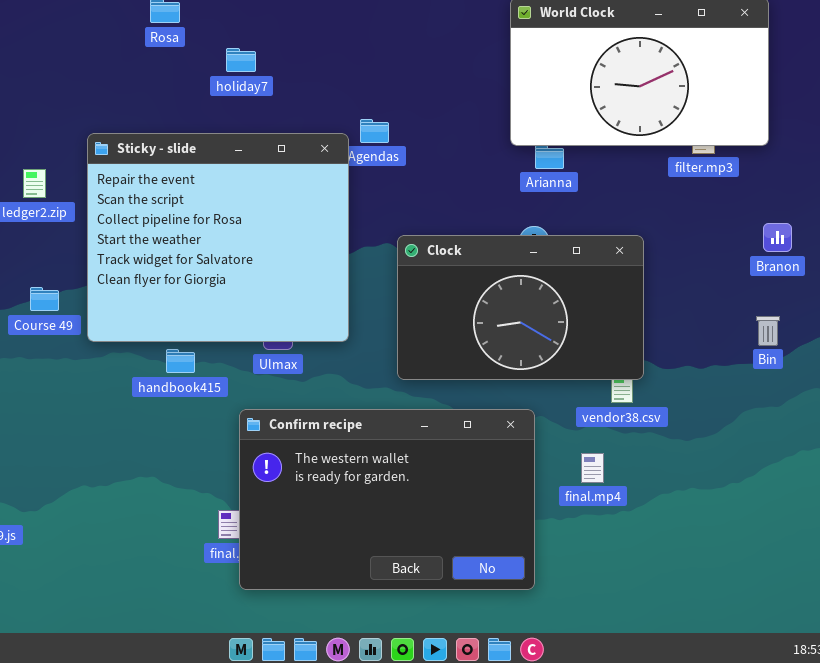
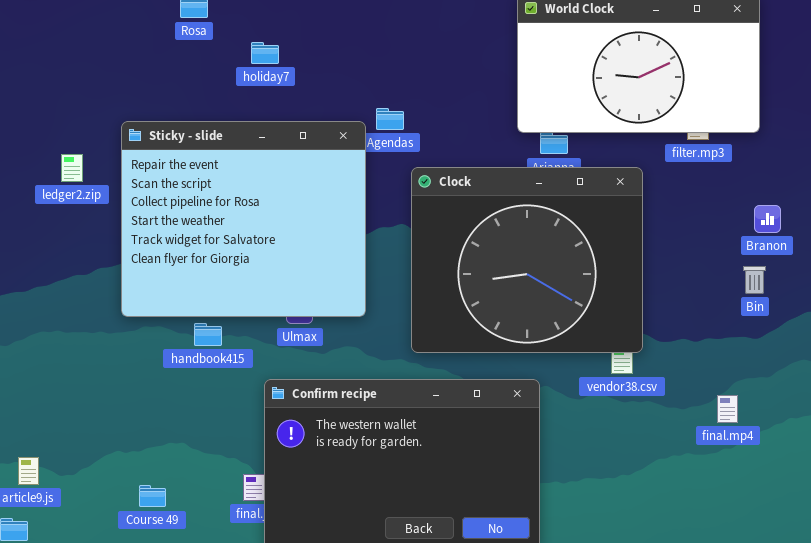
Clock: [397,235,644,380] -> [411,167,643,353], resized
Course 49: [30,287,59,311] -> [139,485,166,507], moved
Bin: [756,316,780,346] -> [743,266,766,294], moved
final.mp4: [581,453,604,483] -> [717,395,738,423], moved

